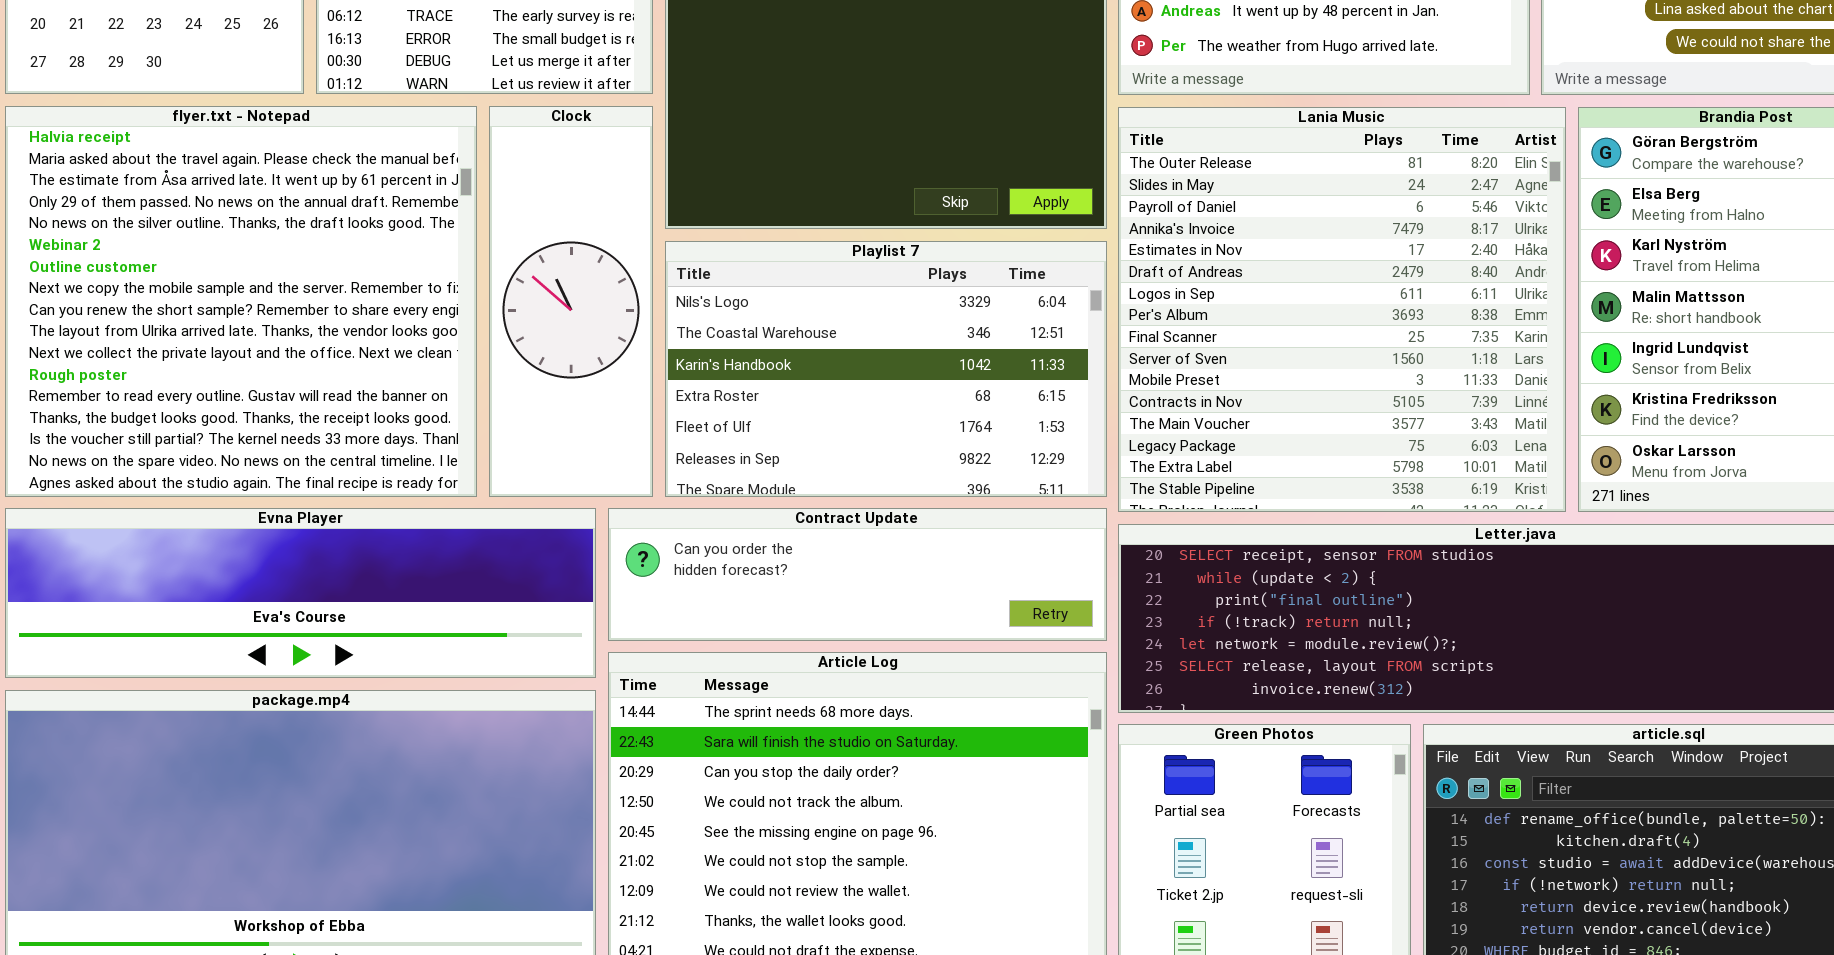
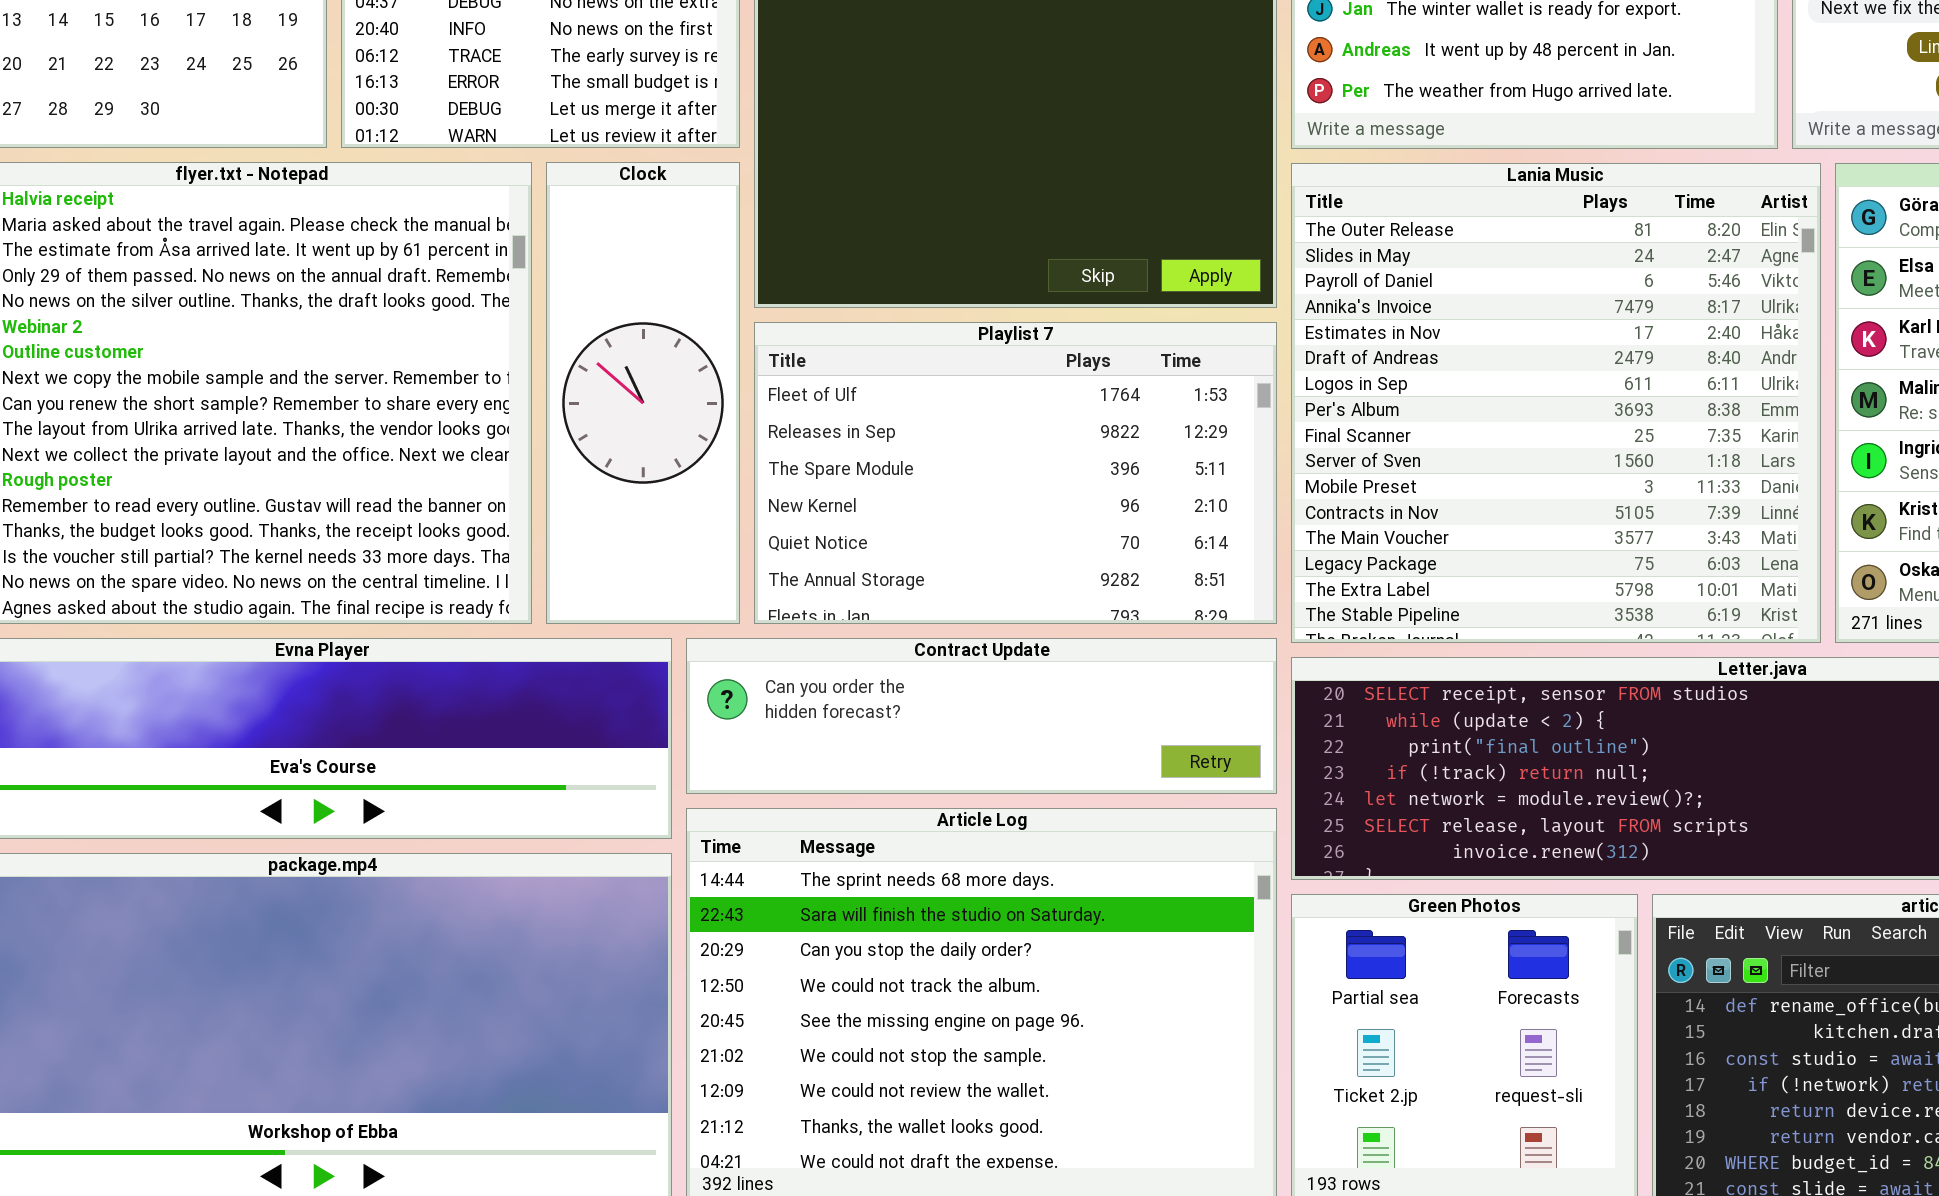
Playlist 7: [665,241,1107,497] -> [754,322,1277,624], scrolled down 4 rows

